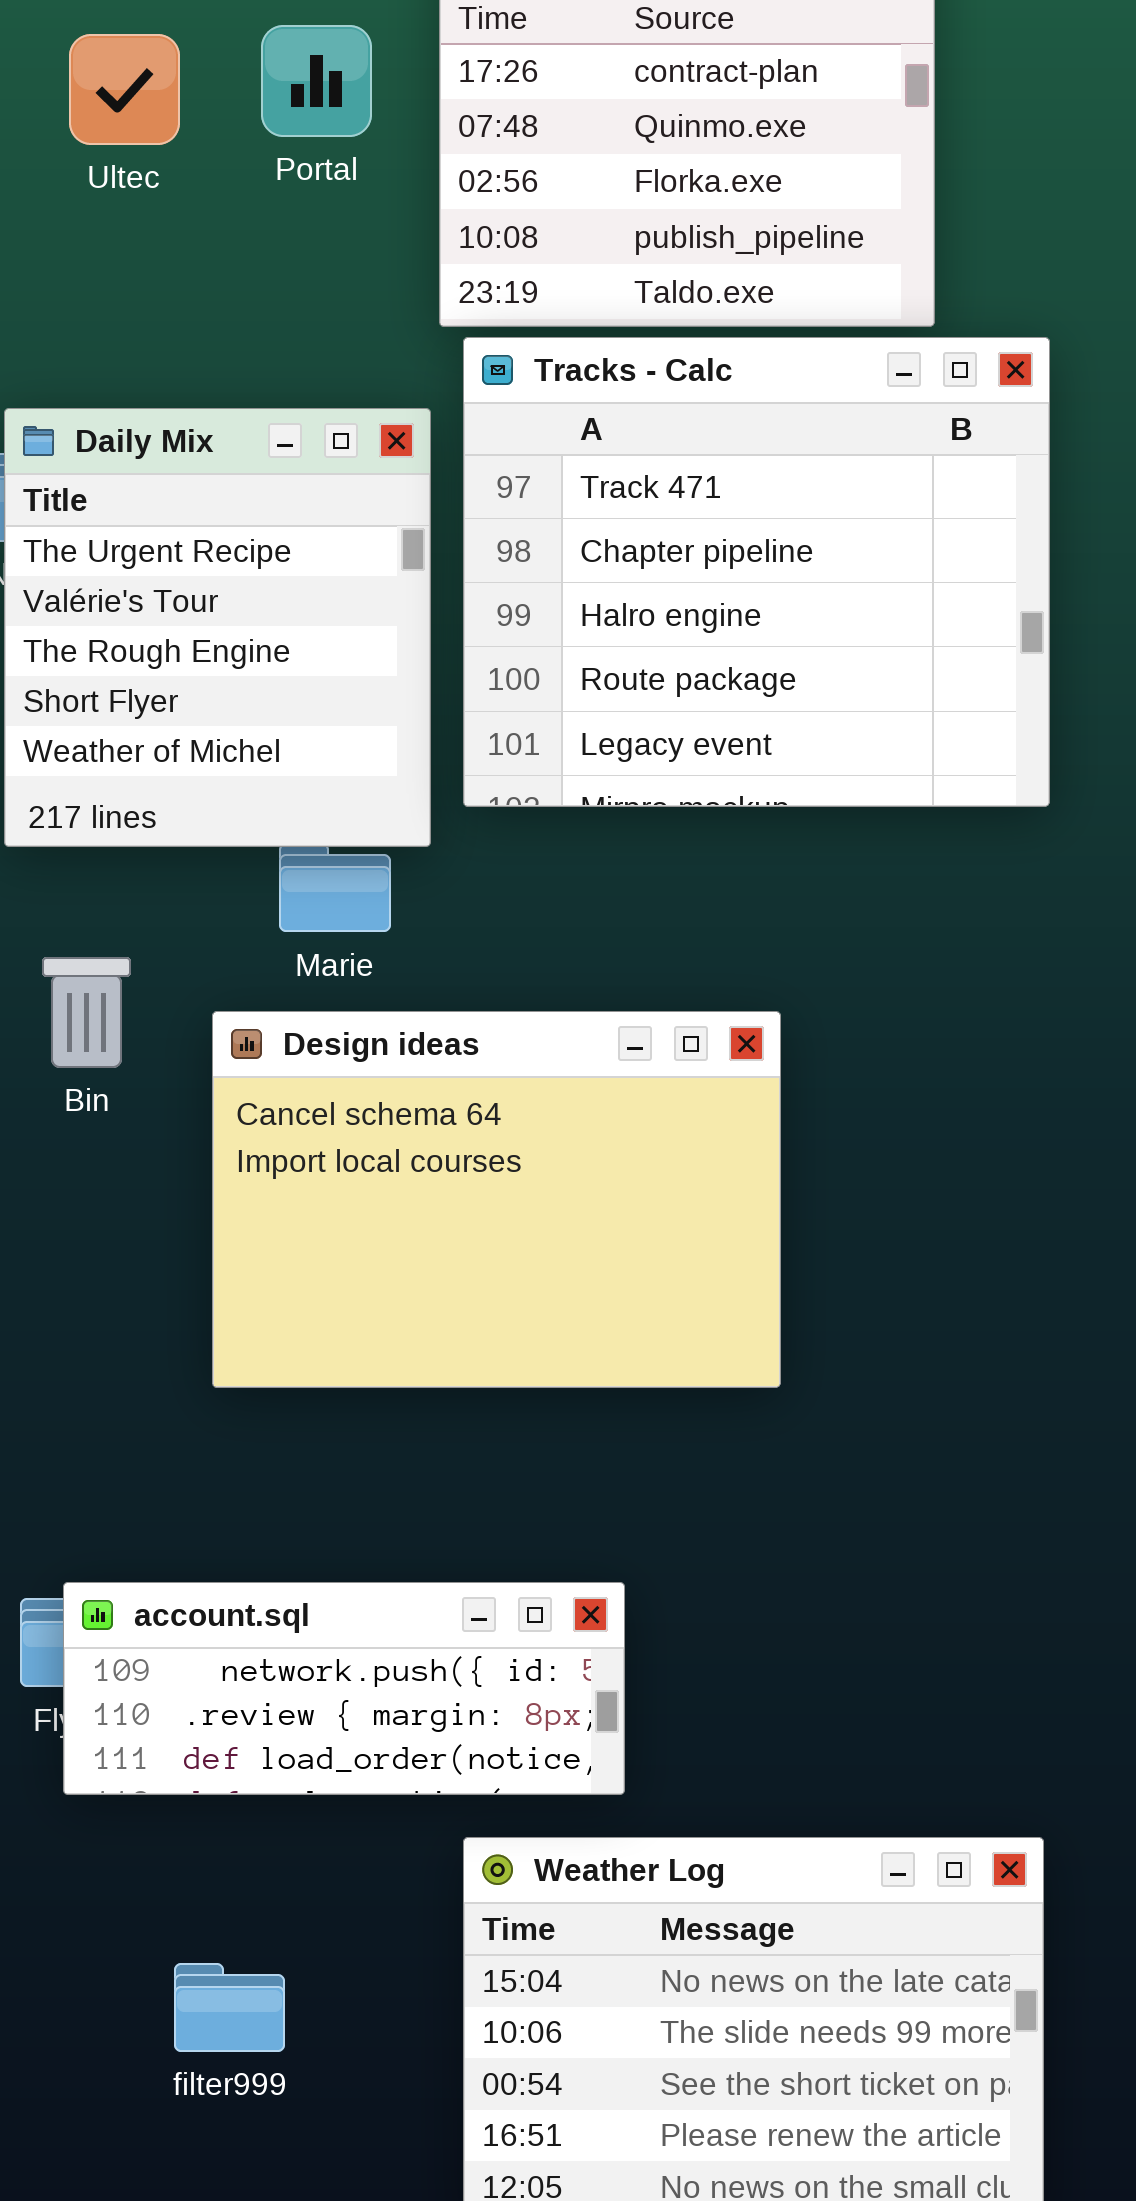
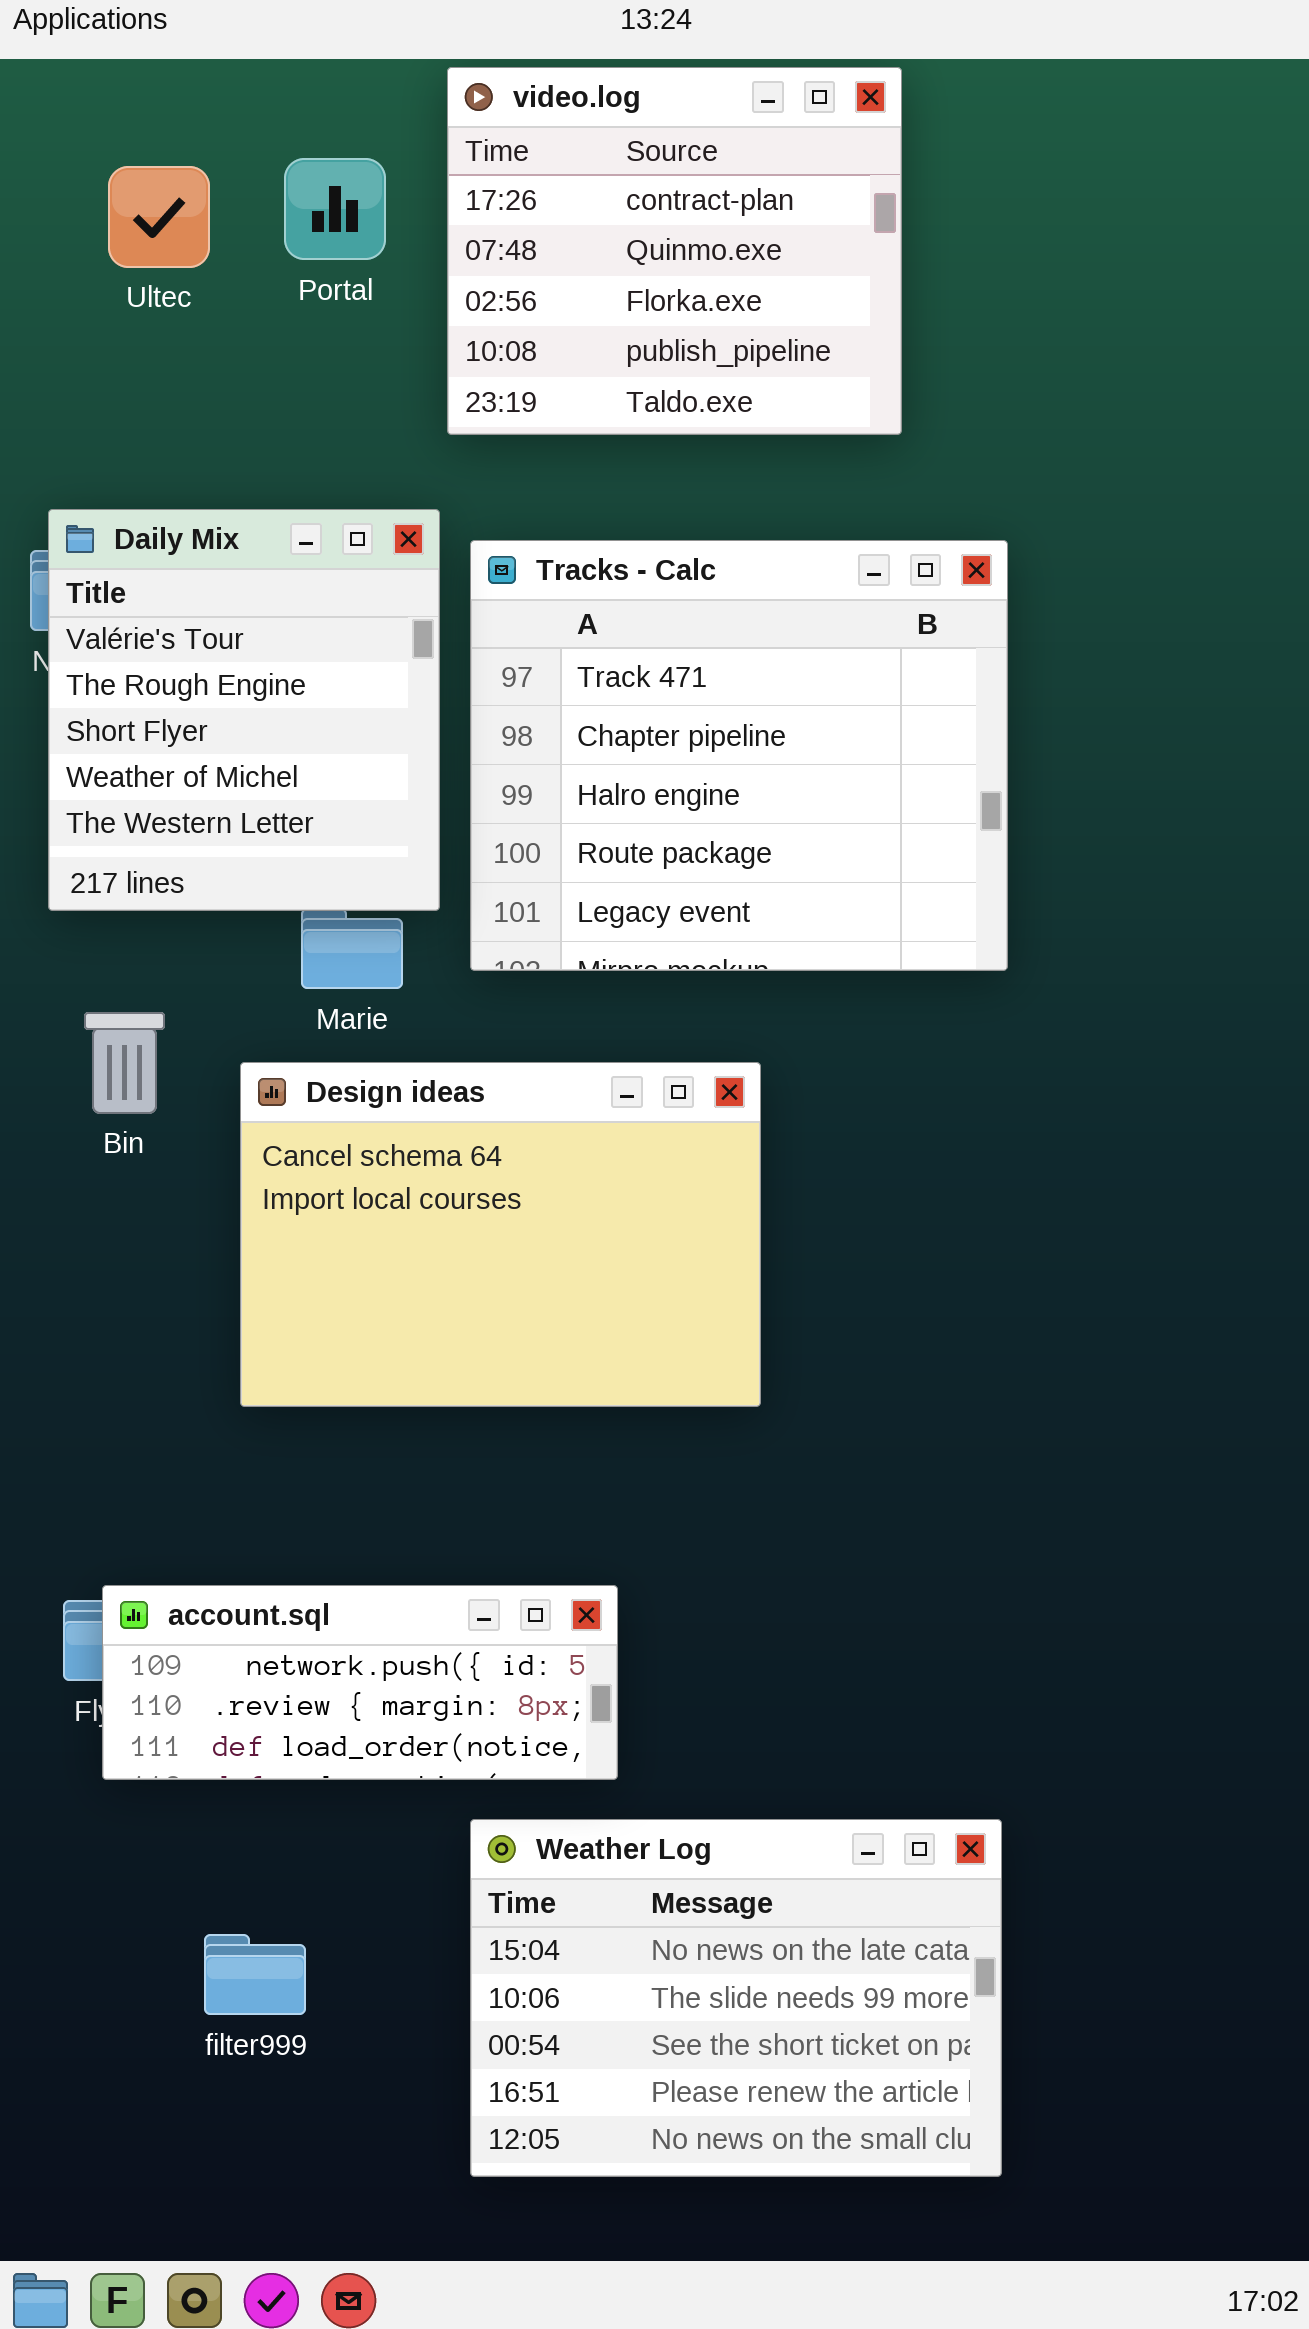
Tracks - Calc: [463,337,1050,807] -> [470,540,1008,971], moved
Daily Mix: [4,408,431,847] -> [48,509,440,911], scrolled down 1 row

